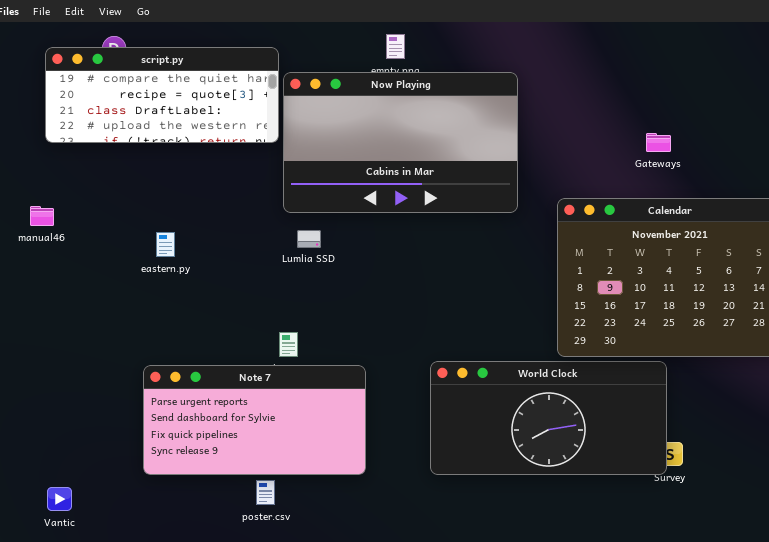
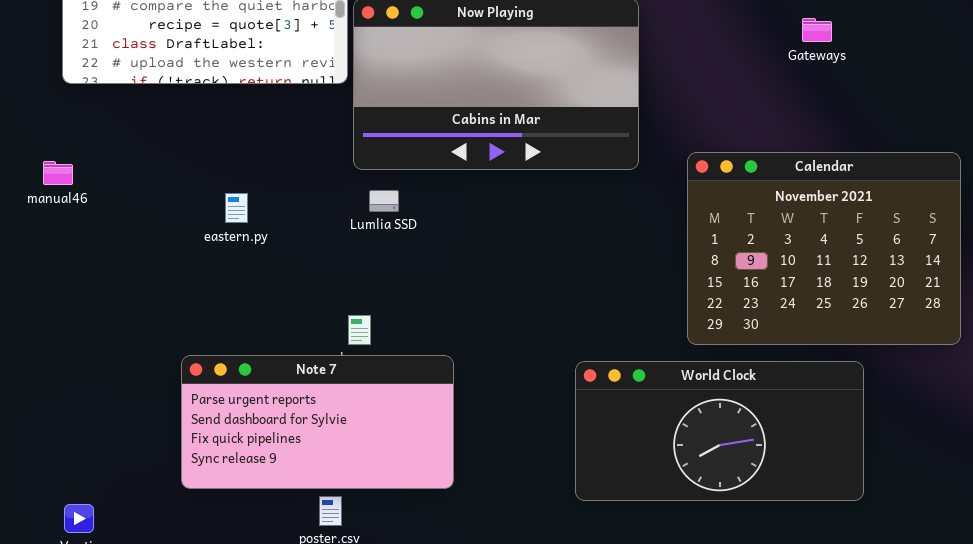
Gateways: [646,133,671,152] -> [802,18,832,42], moved
eastern.py: [156,232,175,257] -> [225,193,248,223], moved
World Clock: [430,361,667,475] -> [575,361,864,501], moved

